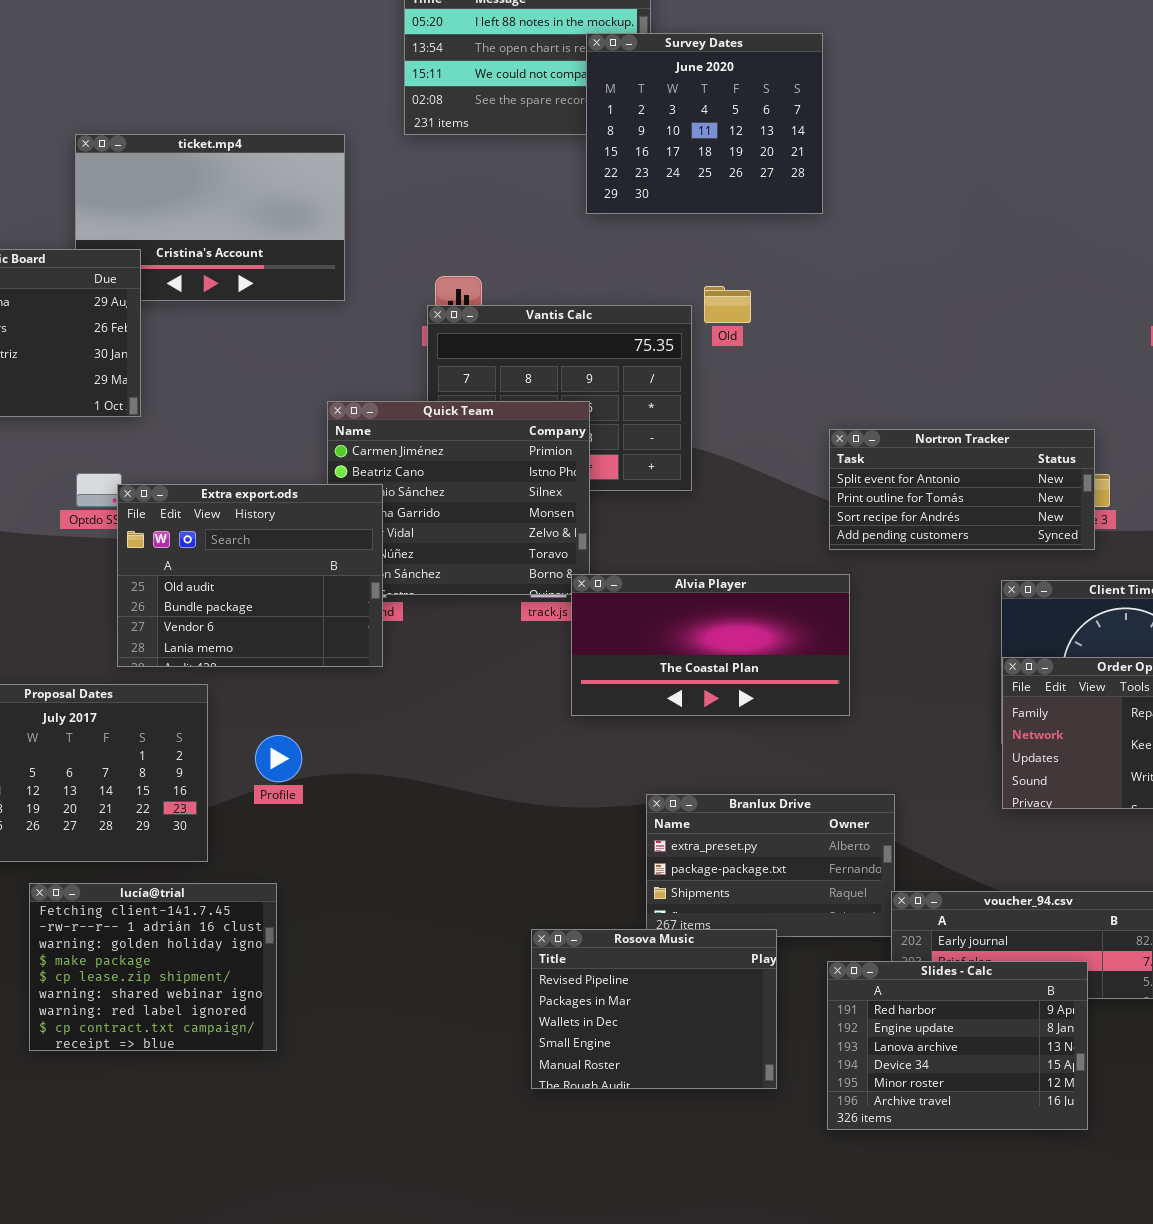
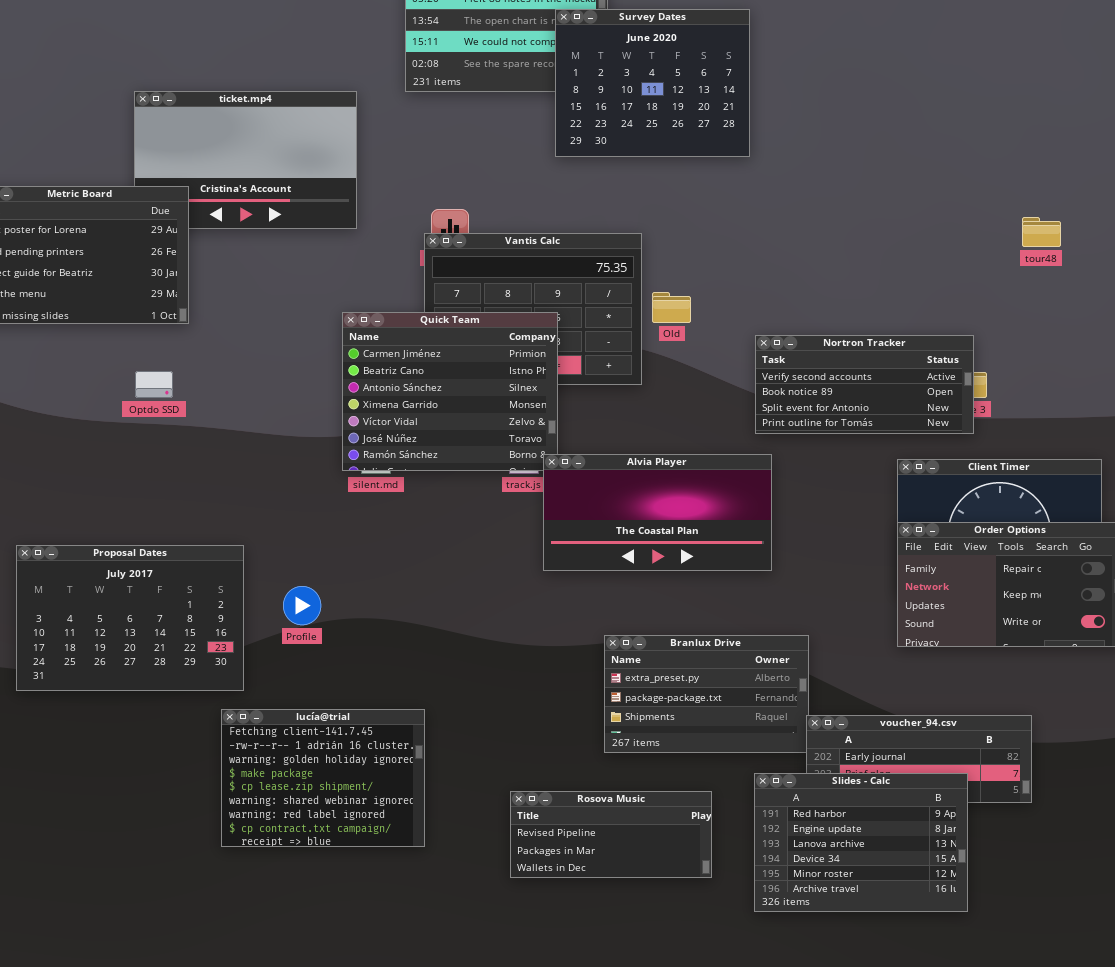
Old: [704,286,751,323] -> [652,292,691,323], moved
Nortron Tracker: [829,429,1095,550] -> [755,335,974,434], scrolled up 2 rows
Extra export.ods: [117,484,383,667] -> none, closed
lucía@trial: [29,883,277,1051] -> [221,709,425,847], moved
Rosova Music: [531,929,777,1089] -> [510,791,712,878], resized

